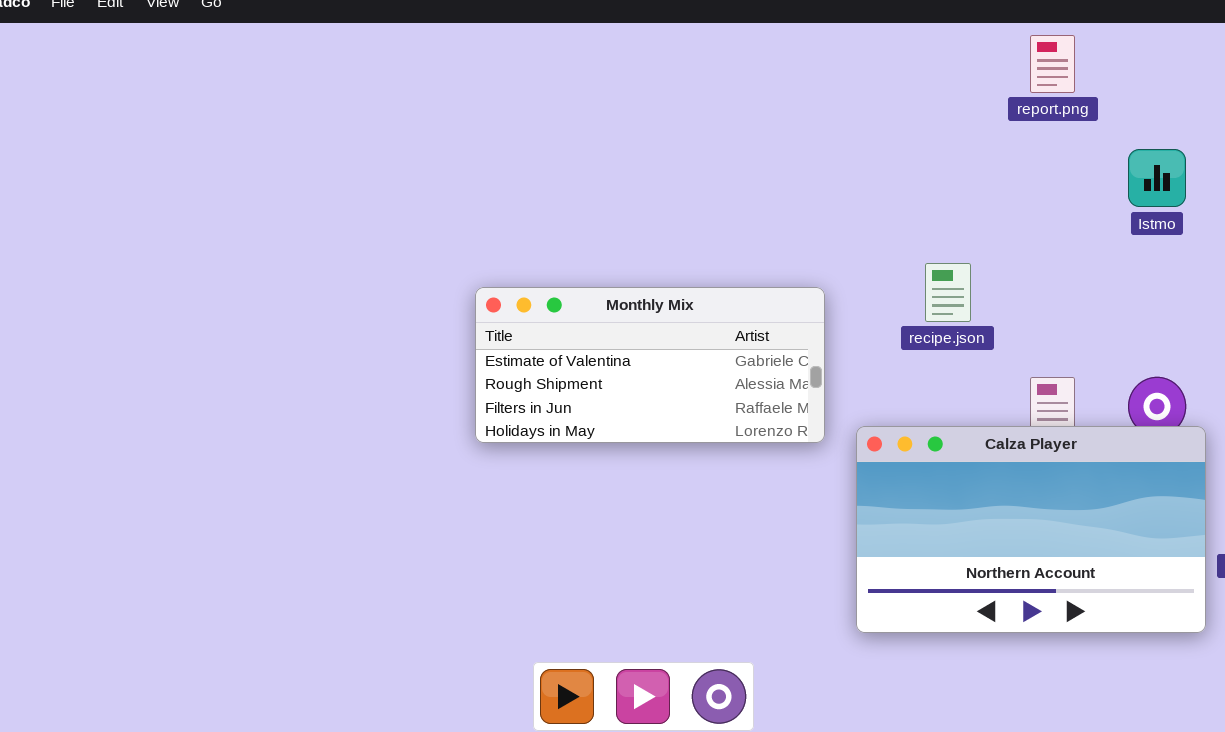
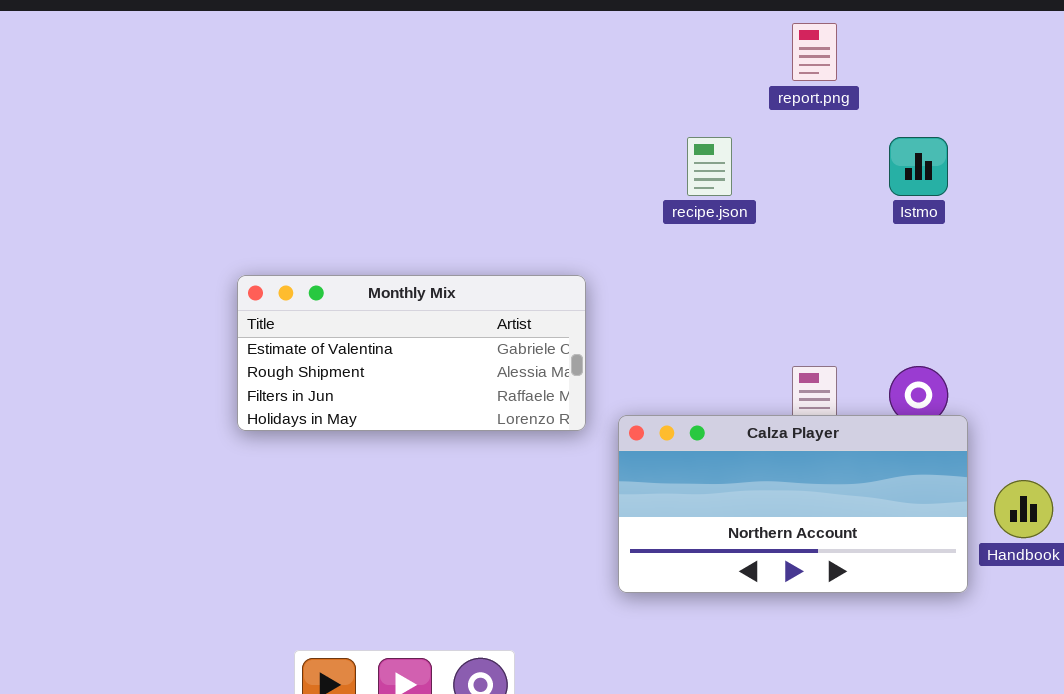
recipe.json: [925,263,971,322] -> [687,137,732,196], moved
Calza Player: [856,426,1206,633] -> [618,415,968,593], resized

